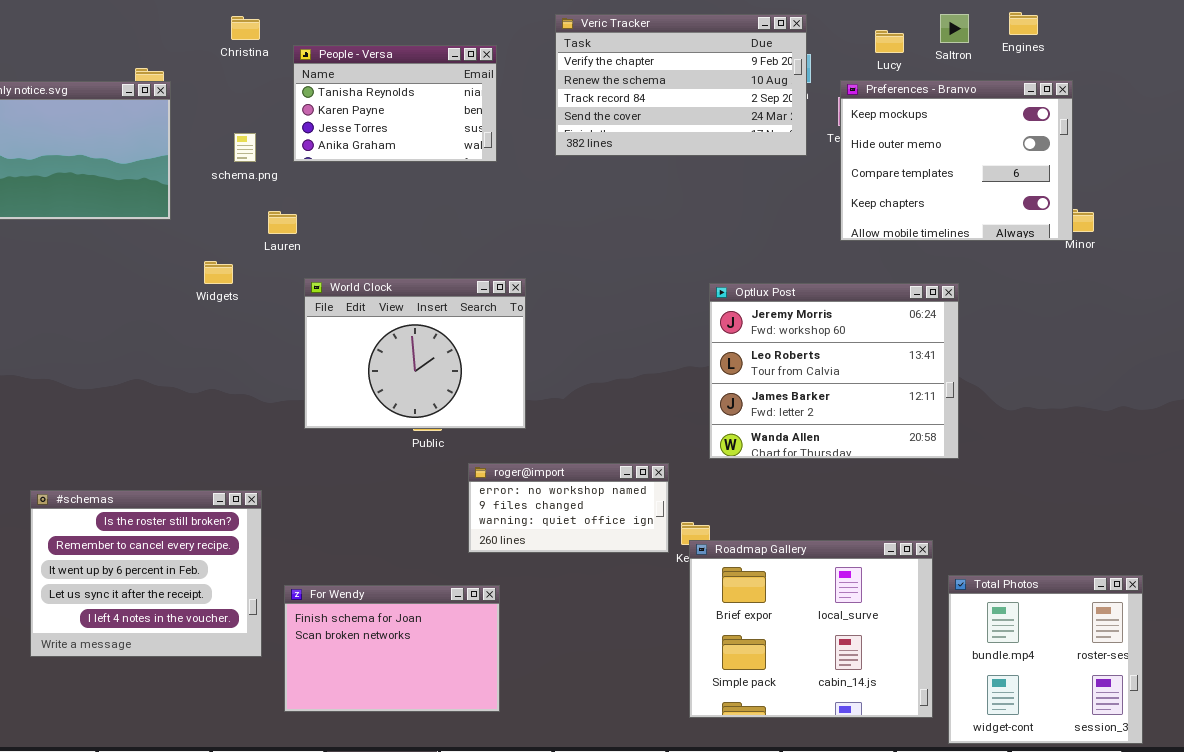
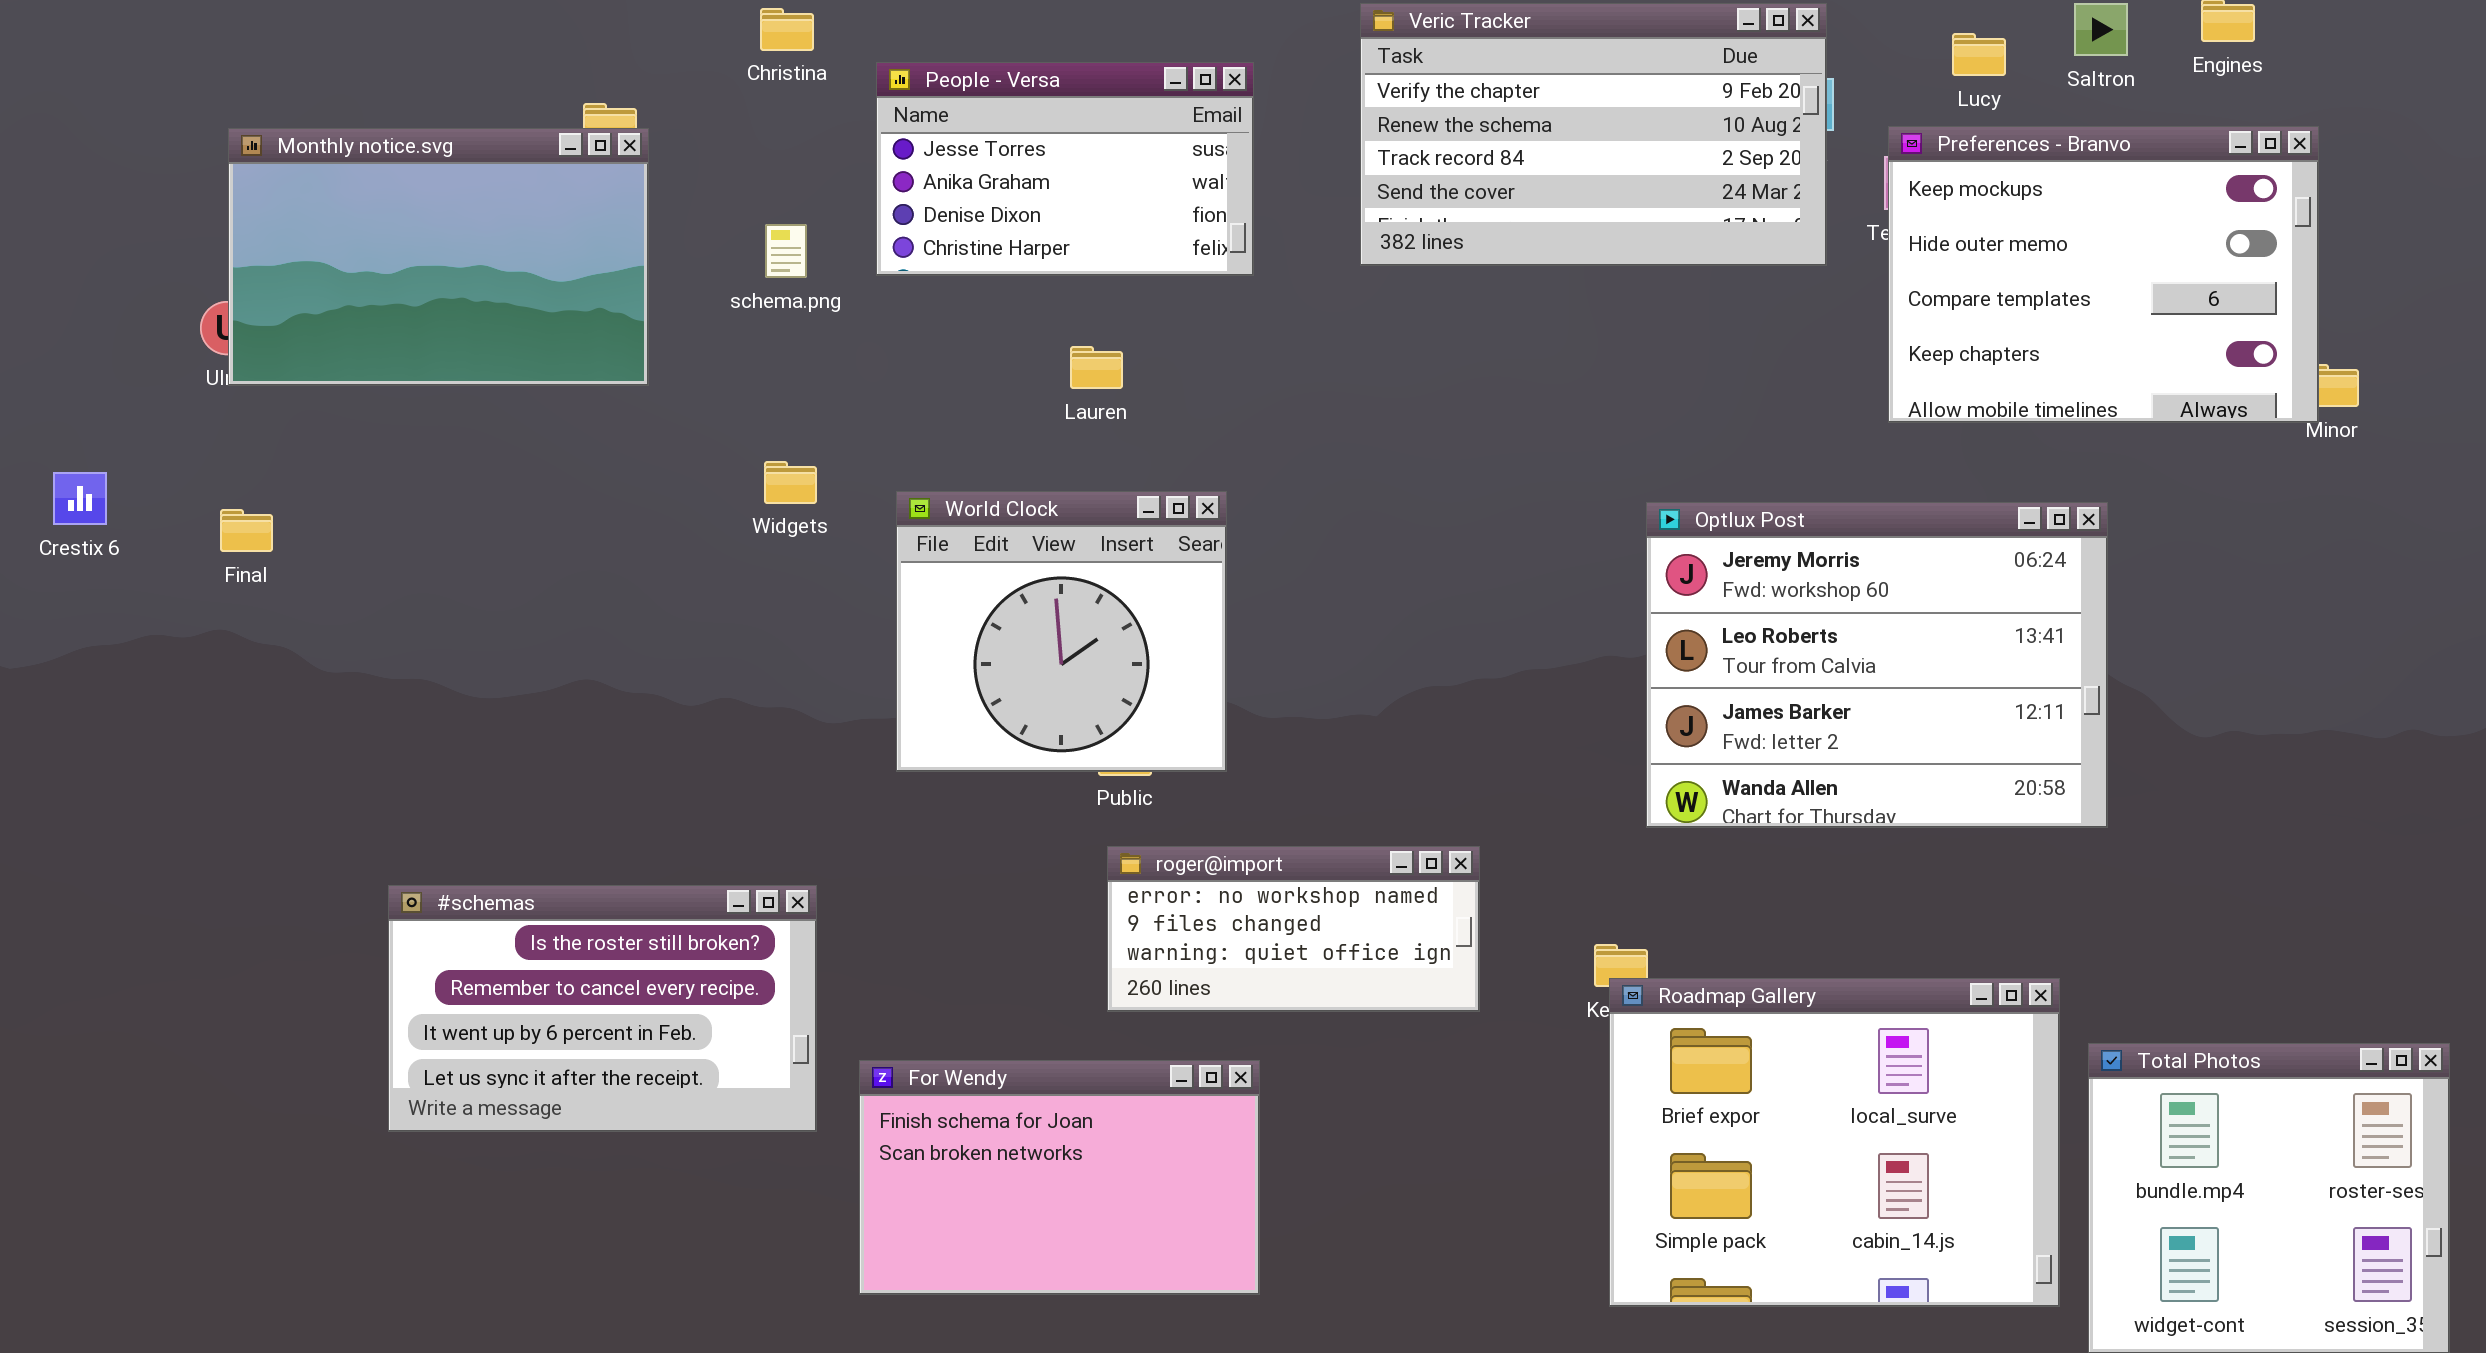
People - Versa: [293,45,497,162] -> [876,62,1254,276], scrolled down 2 rows
Lauren: [268,211,297,234] -> [1070,346,1123,389], moved
Widgets: [204,261,233,284] -> [764,461,817,504], moved
World Clock: [304,278,526,429] -> [896,491,1227,772], resized
roger@import: [468,463,669,553] -> [1107,846,1480,1012], moved
#schemas: [30,490,262,657] -> [388,885,817,1132], resized

